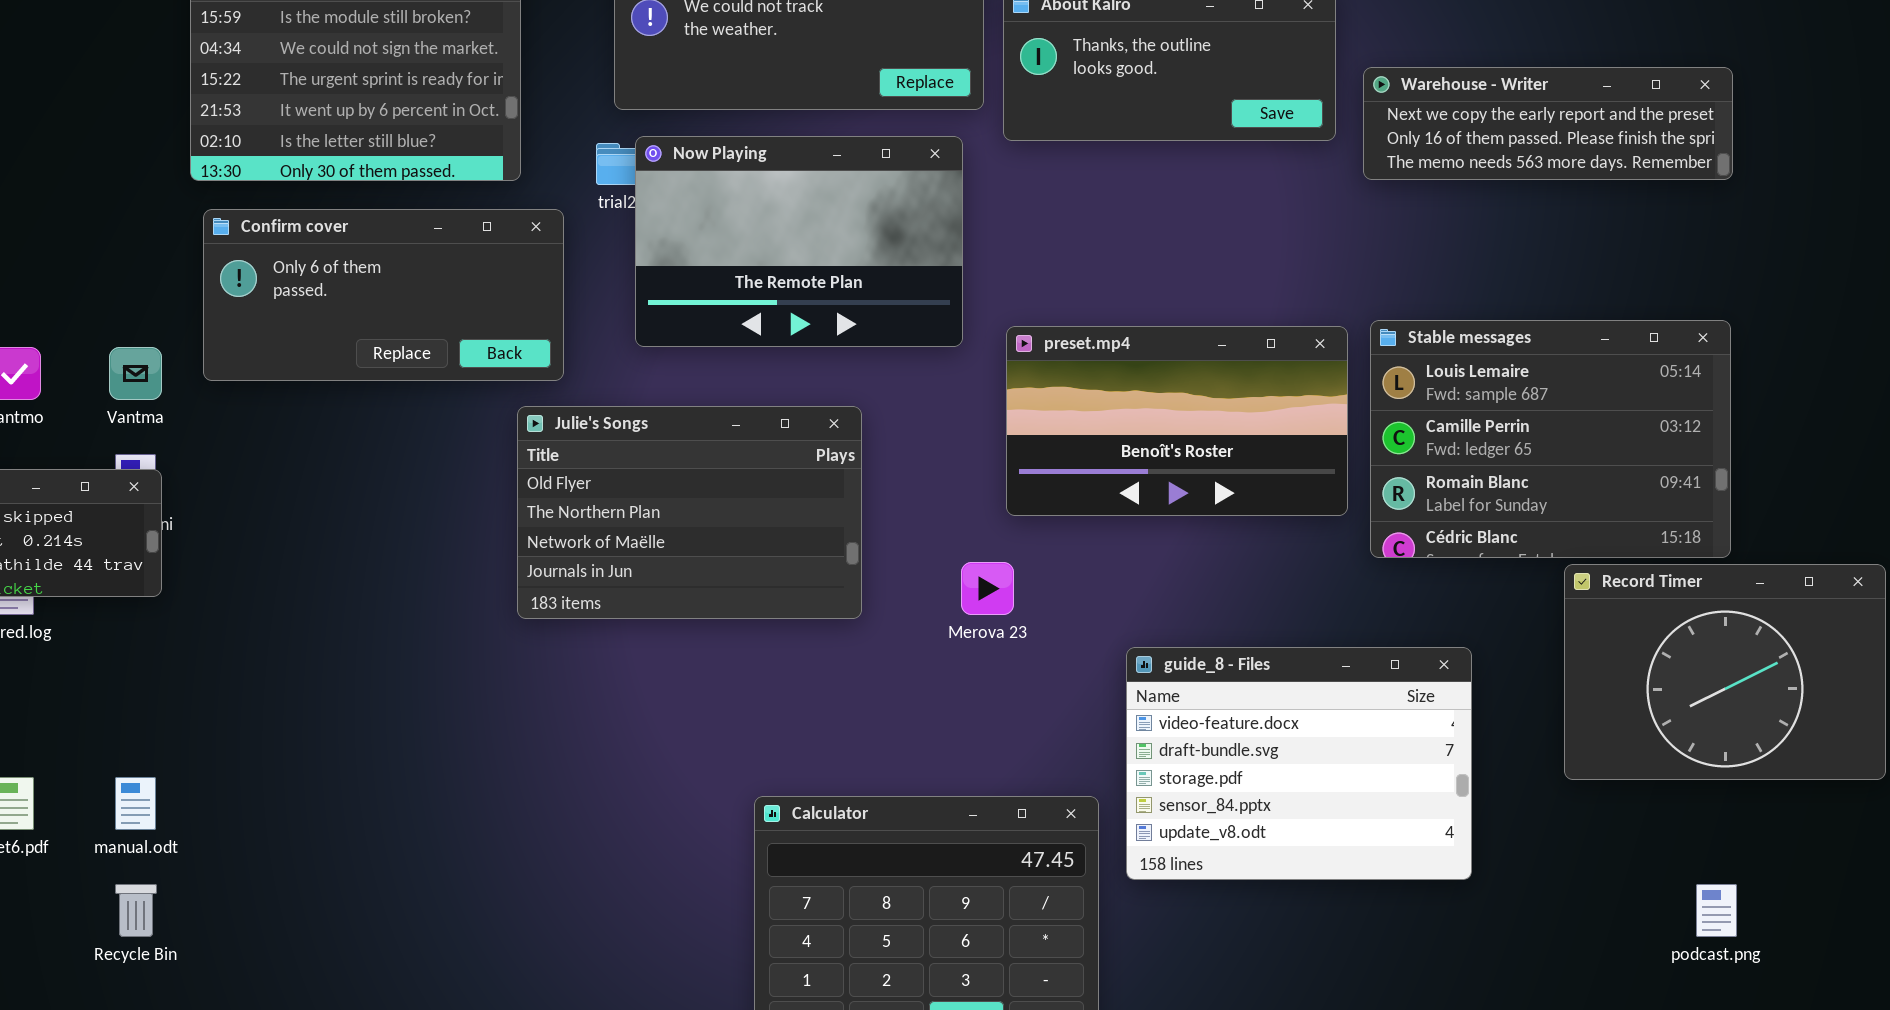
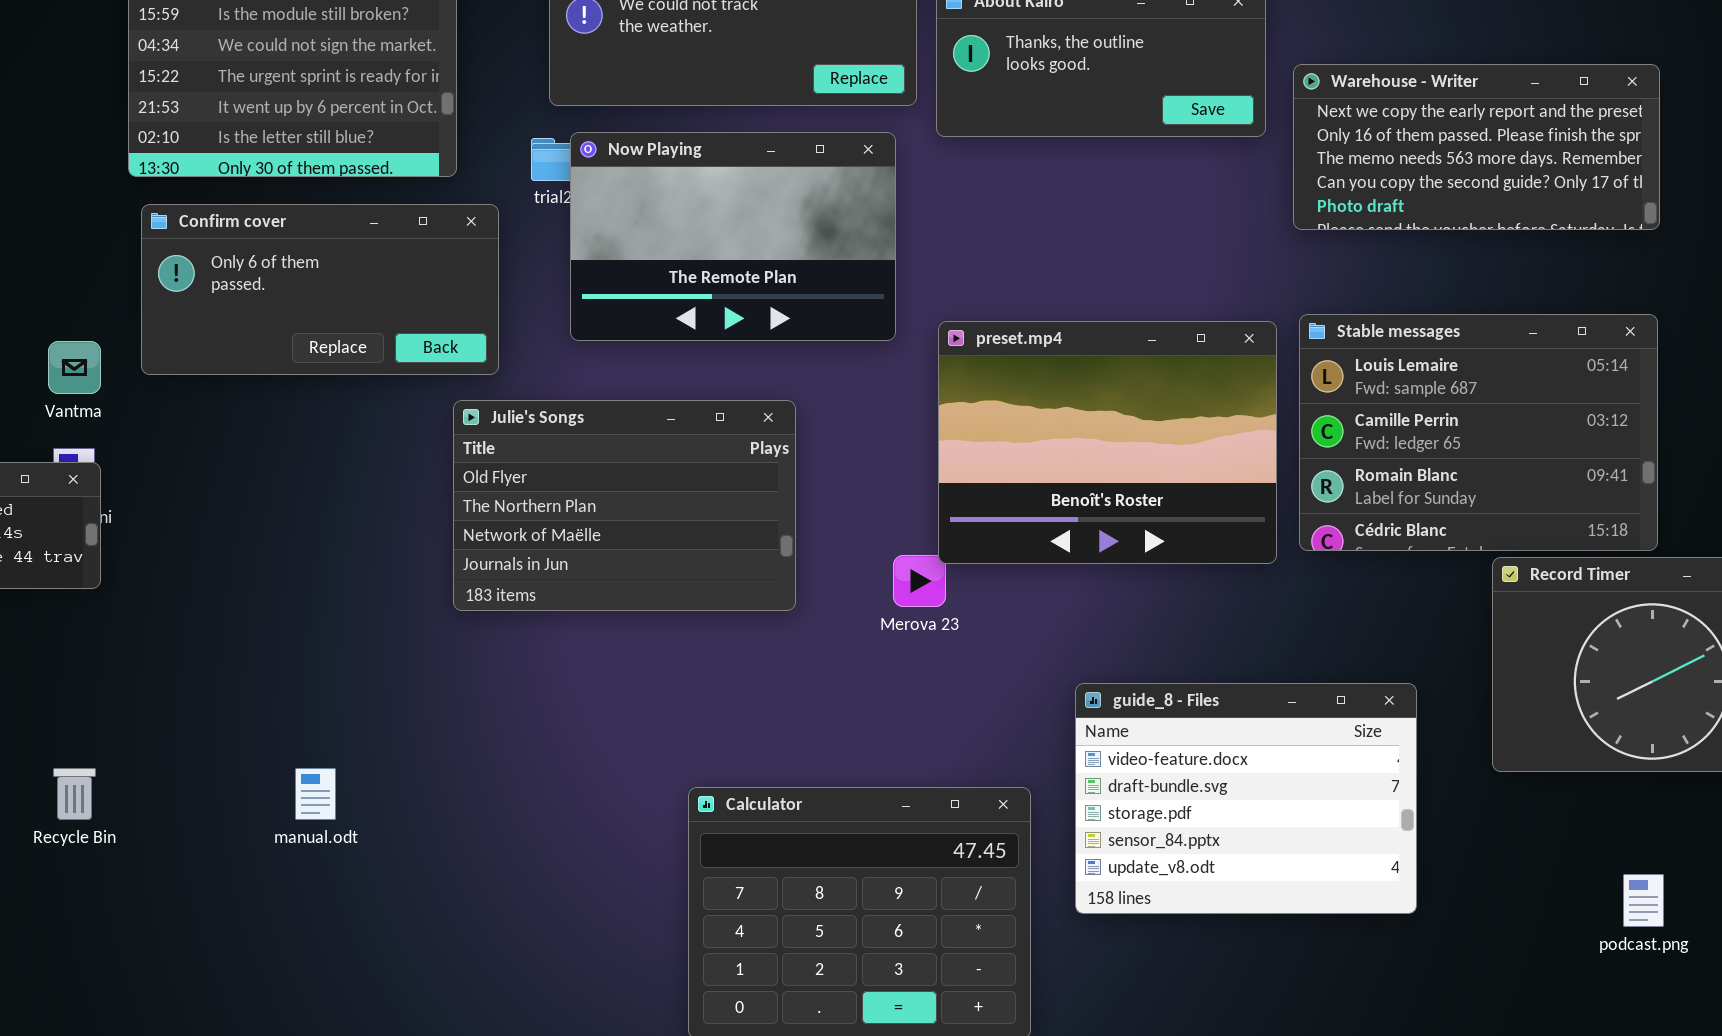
Warehouse - Writer: [1363,67,1733,180] -> [1293,64,1660,230], resized
preset.mp4: [1006,326,1348,516] -> [938,321,1277,564], resized
guide_8 - Files: [1126,647,1472,880] -> [1075,683,1417,914], moved
manual.odt: [115,777,156,830] -> [295,768,336,820], moved
Recycle Bin: [115,884,157,937] -> [53,768,96,820], moved

